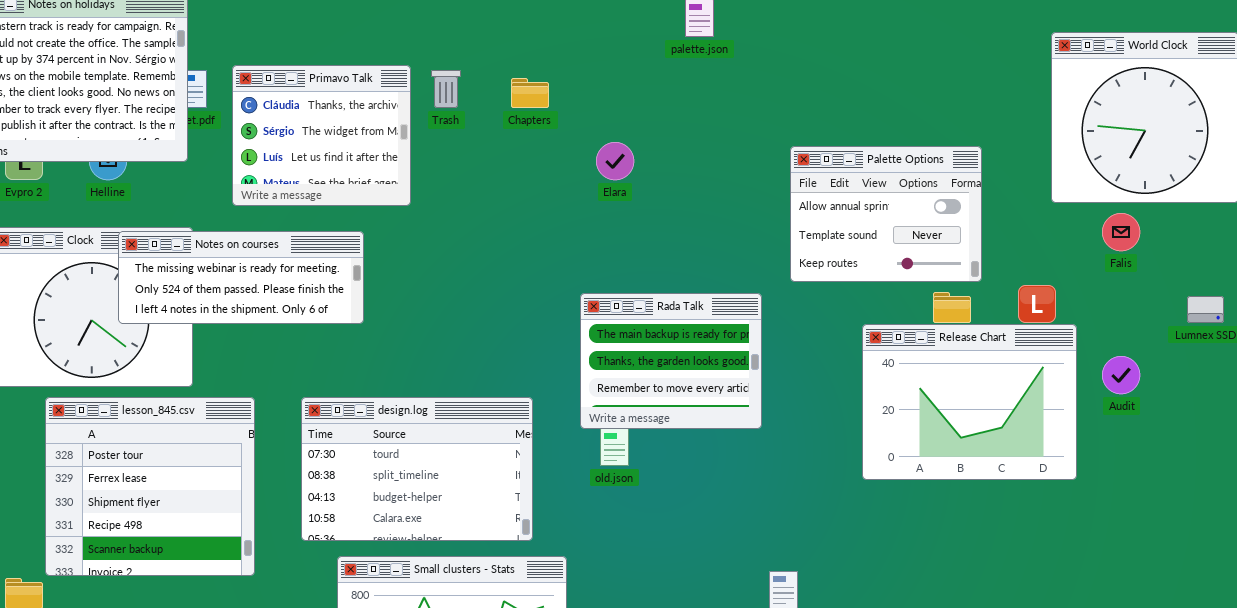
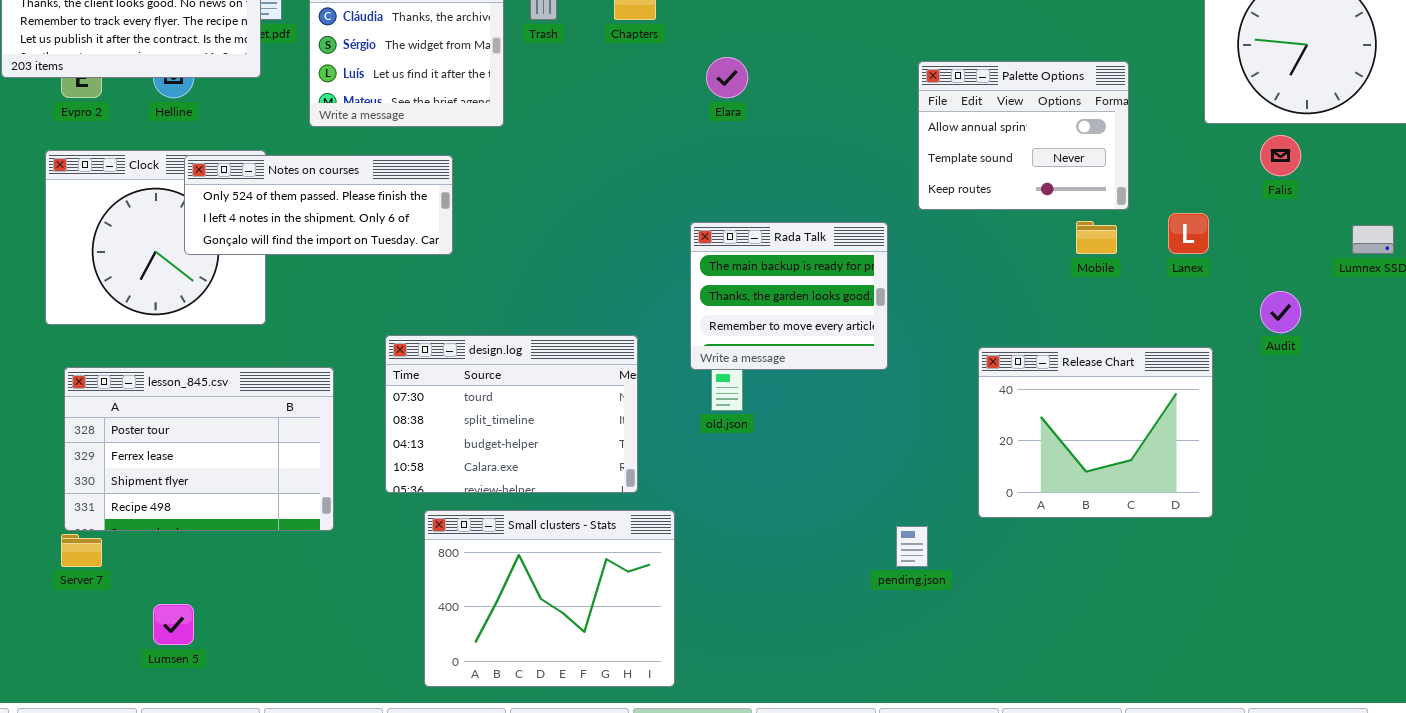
Notes on courses: [118,231,364,324] -> [184,155,453,255], scrolled down 1 row
Release Chart: [862,324,1077,480] -> [978,347,1213,518], moved
lesson_845.csv: [45,397,255,576] -> [64,367,334,531], resized

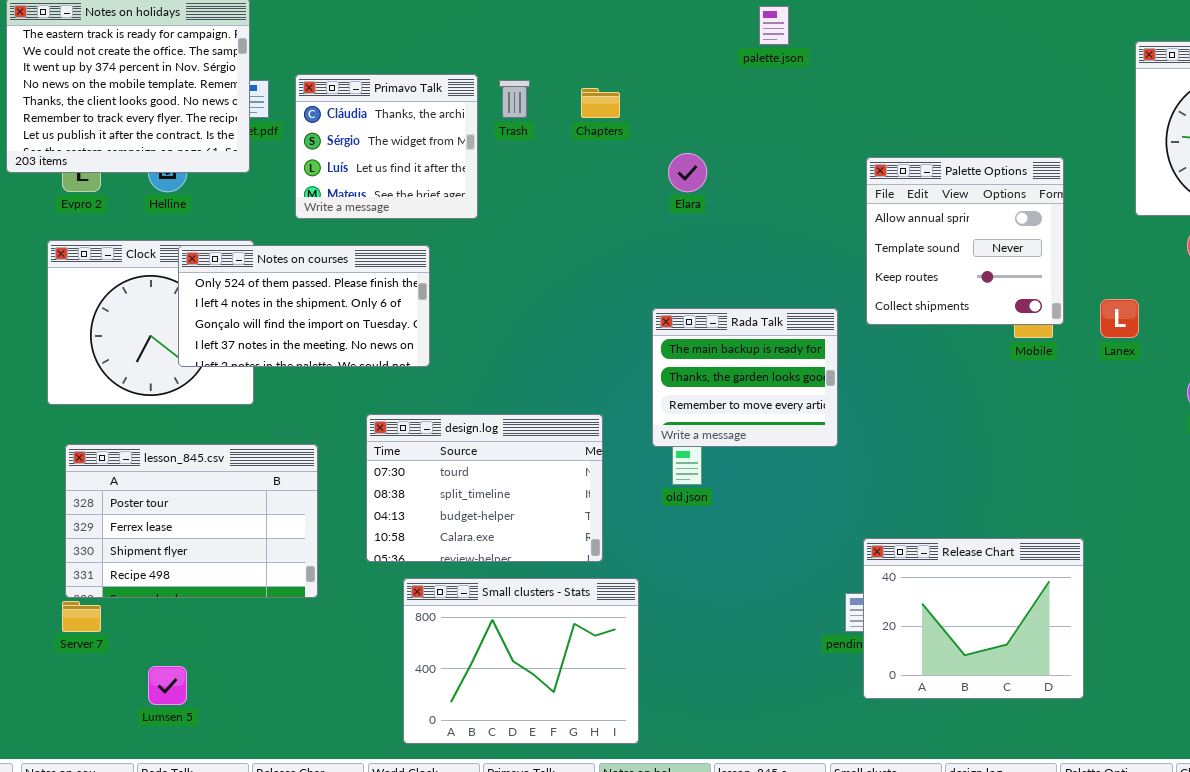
Palette Options: [918,61,1129,210] -> [866,157,1064,325], resized
Notes on courses: [184,155,453,255] -> [178,245,430,367], resized
Release Chart: [978,347,1213,518] -> [863,538,1084,699], moved

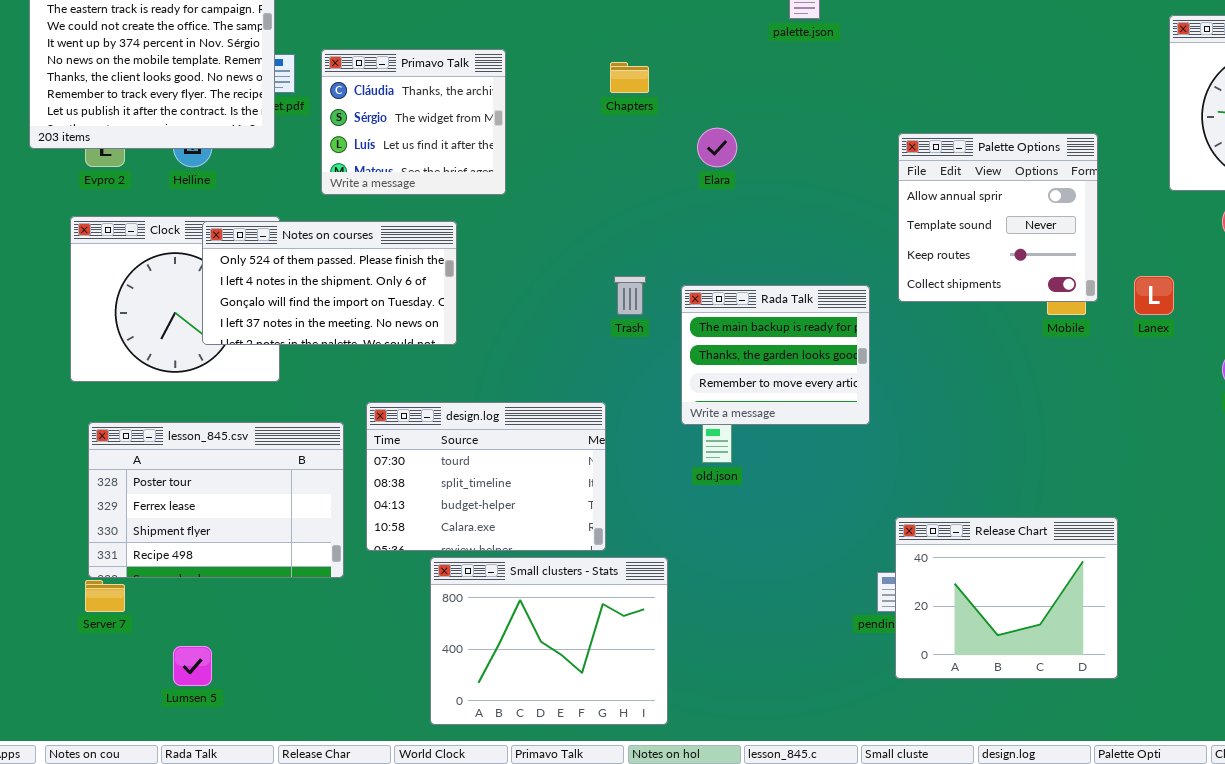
Trash: [499,80,530,118] -> [614,276,646,315], moved
design.log: [366,414,603,562] -> [366,402,606,551], moved

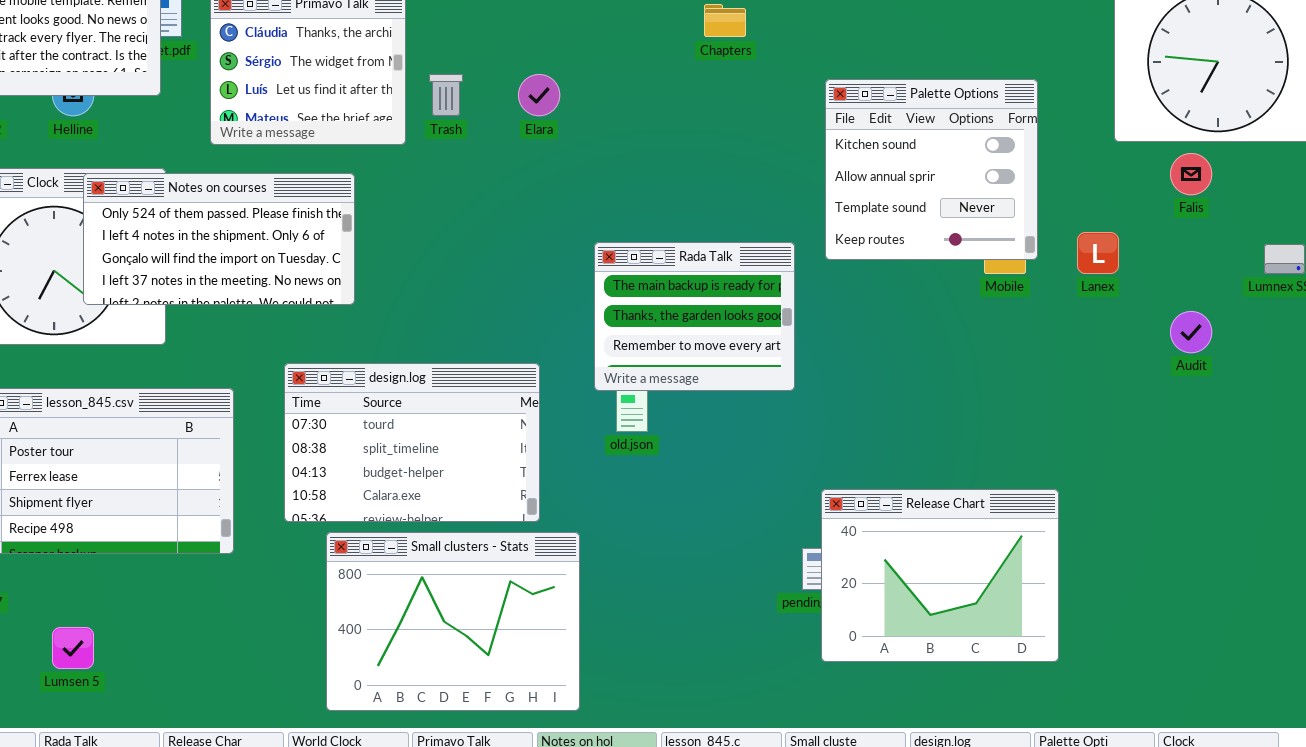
Chapters: [610,62,649,93] -> [704,4,746,37], moved
Elara: [697,128,737,167] -> [518,74,560,116], moved
Palette Options: [898,133,1098,302] -> [825,79,1038,260], scrolled up 1 row
Trash: [614,276,646,315] -> [429,74,463,116], moved
design.log: [366,402,606,551] -> [284,363,540,522], moved

